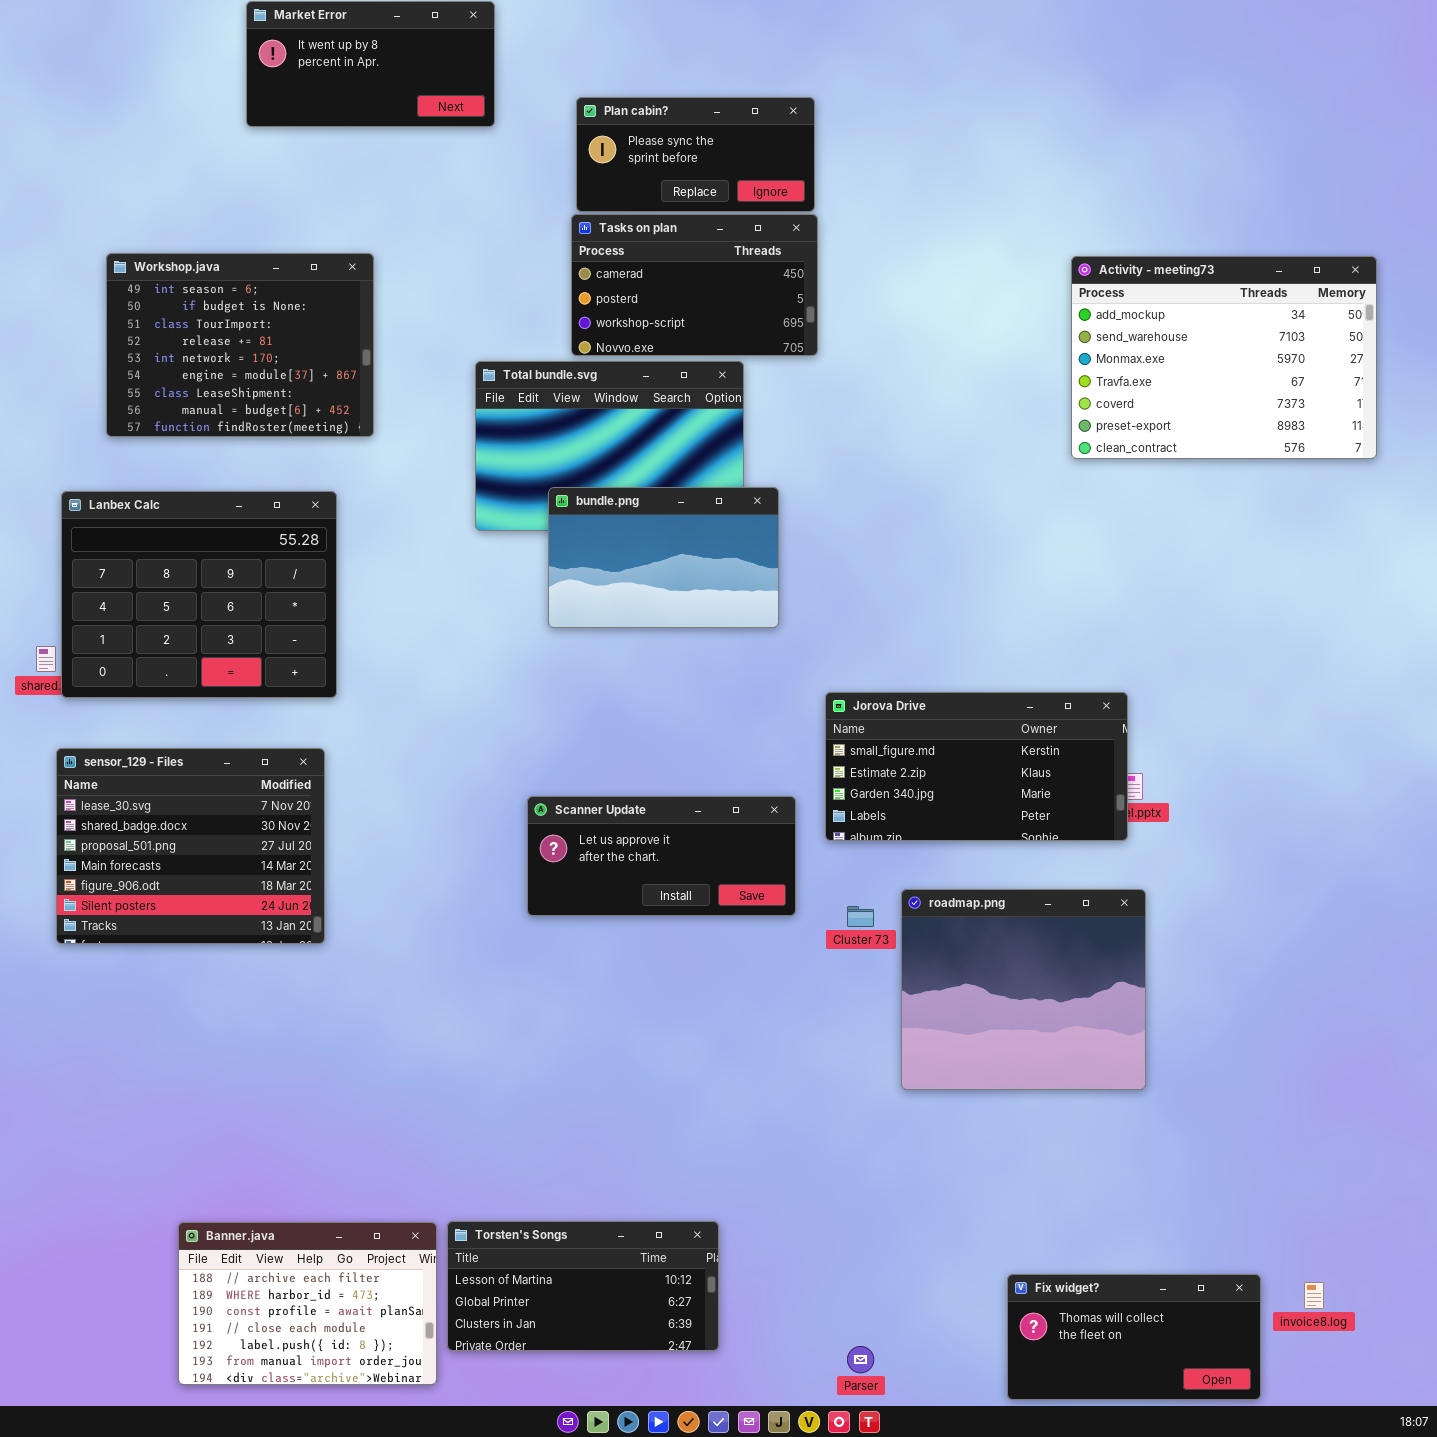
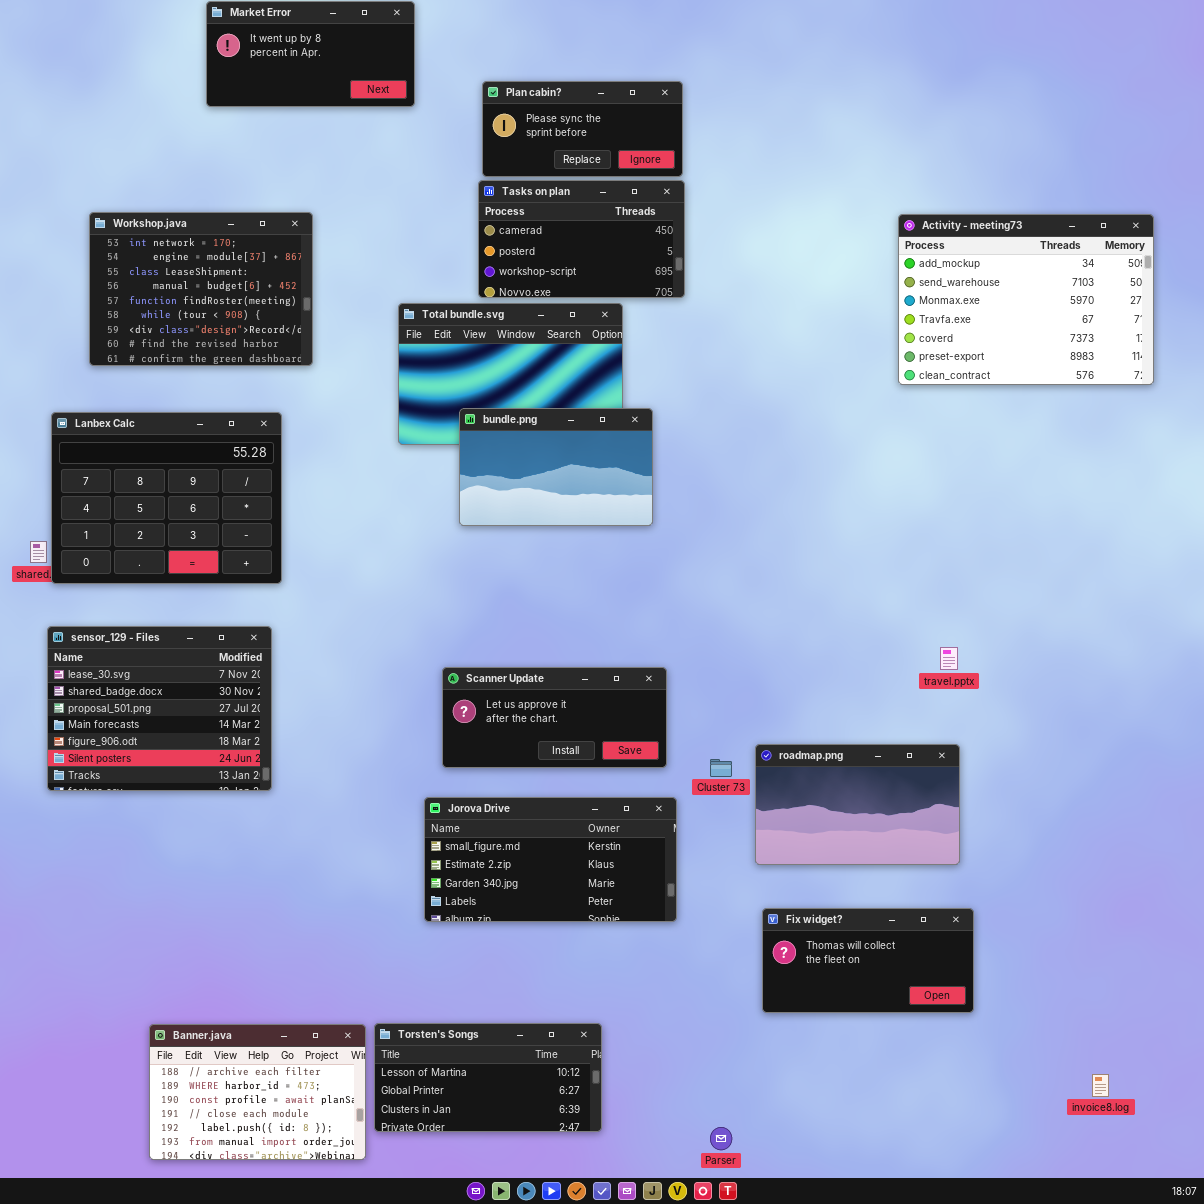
Workshop.java: [106,253,374,437] -> [89,212,313,366], scrolled down 4 rows
Jorova Drive: [825,692,1128,841] -> [424,797,677,922], moved
roadmap.png: [901,889,1146,1090] -> [755,744,960,865], resized
Fix widget?: [1007,1274,1261,1400] -> [762,908,974,1013], moved

